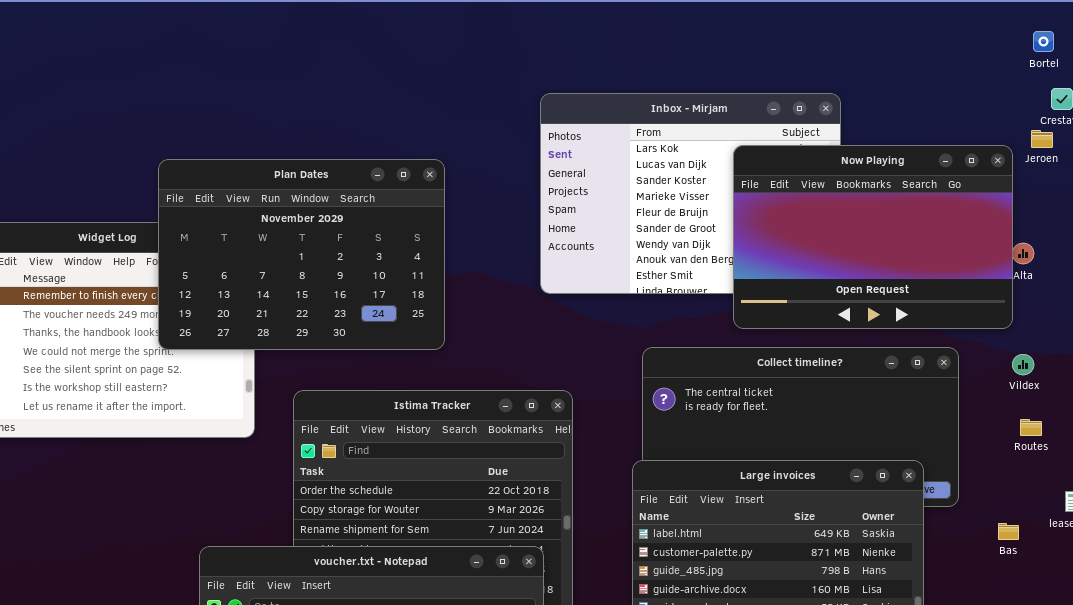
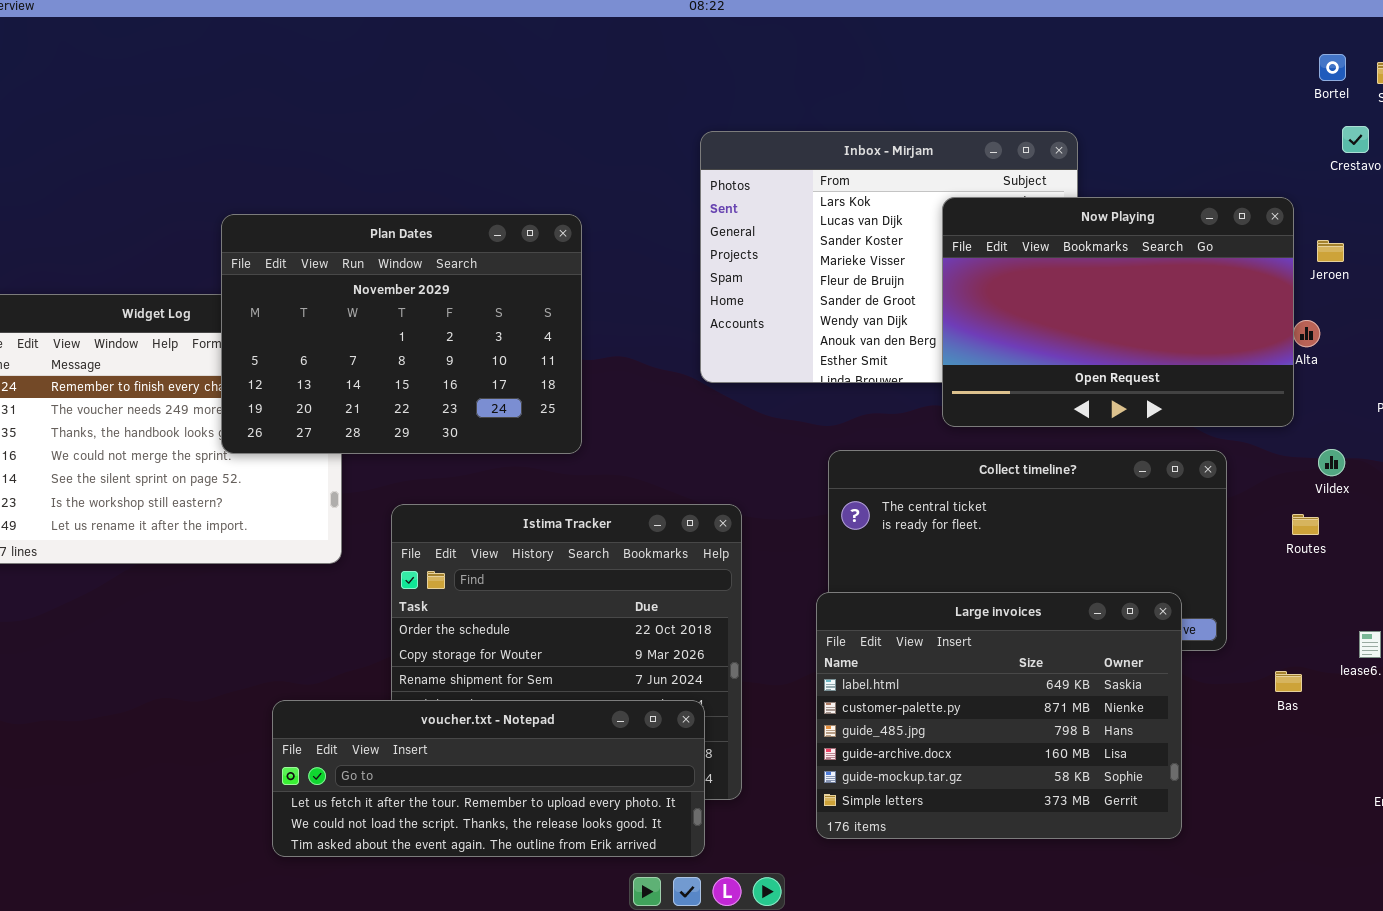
Jeroen: [1031,130,1053,148] -> [1317,240,1344,262], moved
Vildex: [1012,354,1034,375] -> [1318,449,1345,476], moved
Routes: [1020,419,1042,436] -> [1292,514,1319,535], moved

